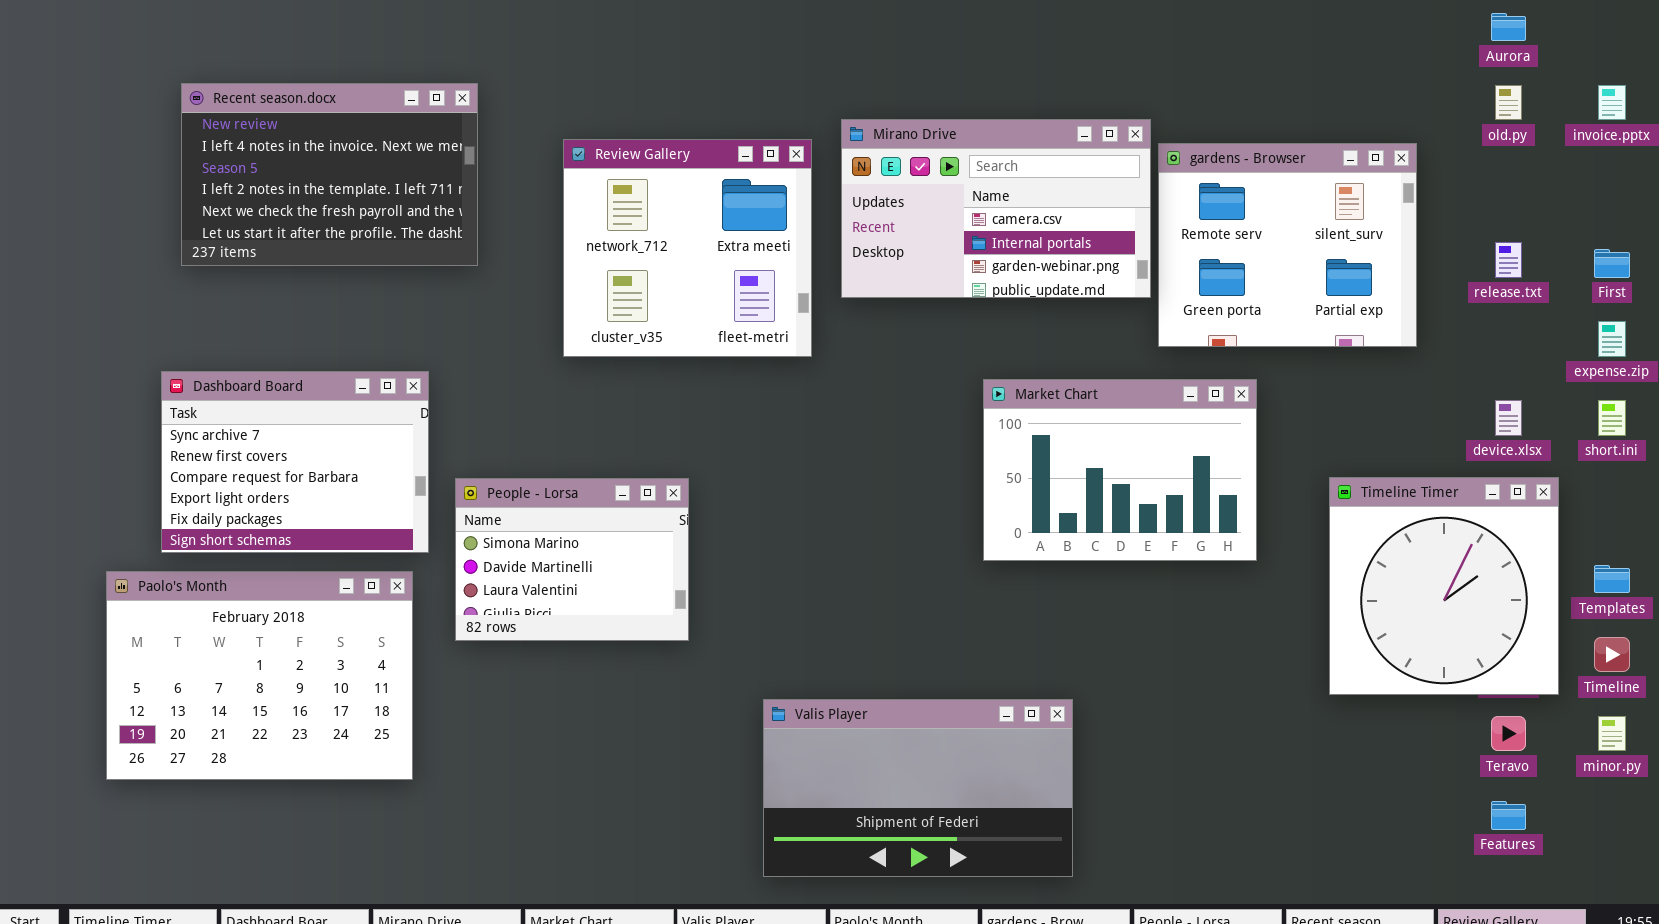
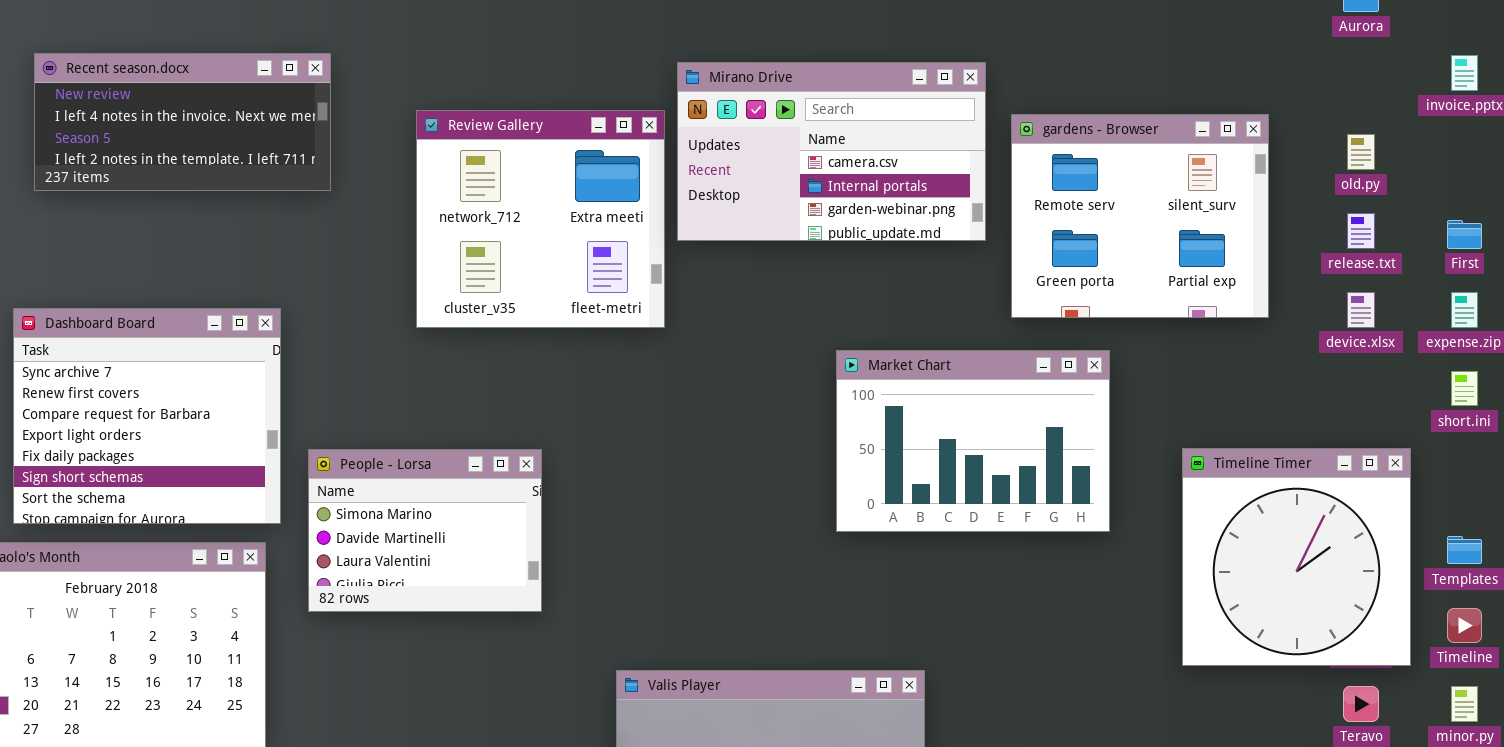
Recent season.docx: [181,83,478,266] -> [34,53,331,191], resized
old.py: [1495,85,1522,120] -> [1347,134,1375,170], moved
Mirano Drive: [841,119,1151,298] -> [677,62,986,241], moved
Dashboard Board: [161,371,429,553] -> [13,308,281,524], resized
device.xlsx: [1495,400,1522,436] -> [1347,292,1375,328], moved

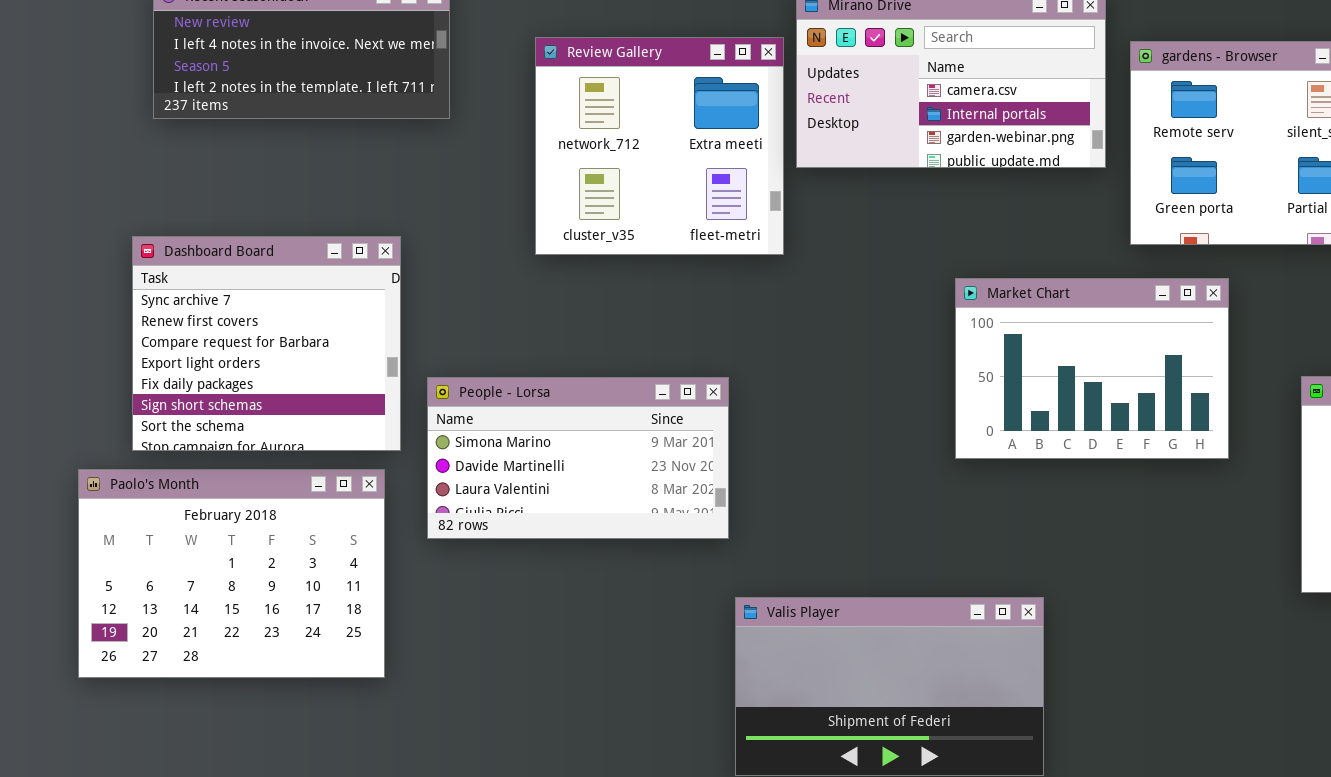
People - Lorsa: [308,449,542,612] -> [427,377,729,539], resized

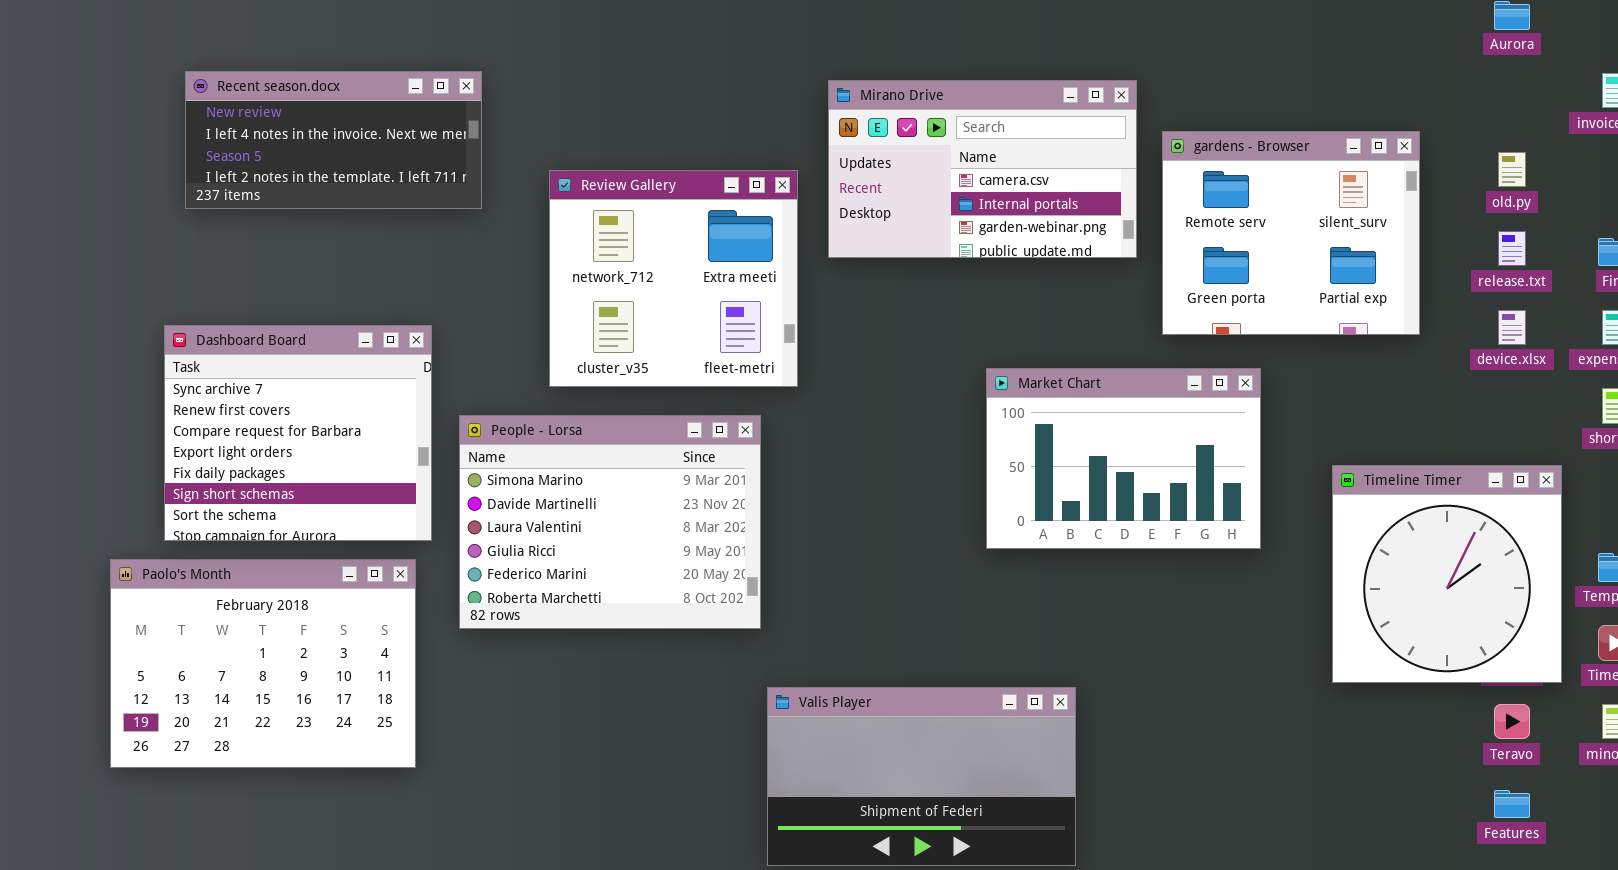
Review Gallery: [535,37,784,255] -> [549,170,798,387], moved
People - Lorsa: [427,377,729,539] -> [459,415,761,629], resized

